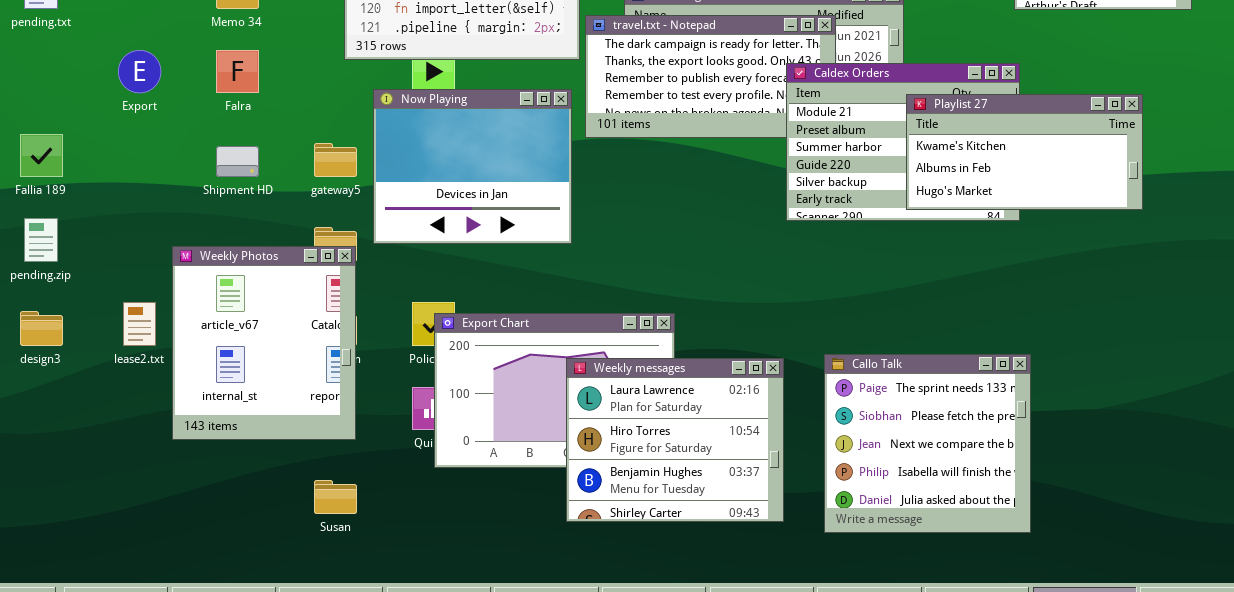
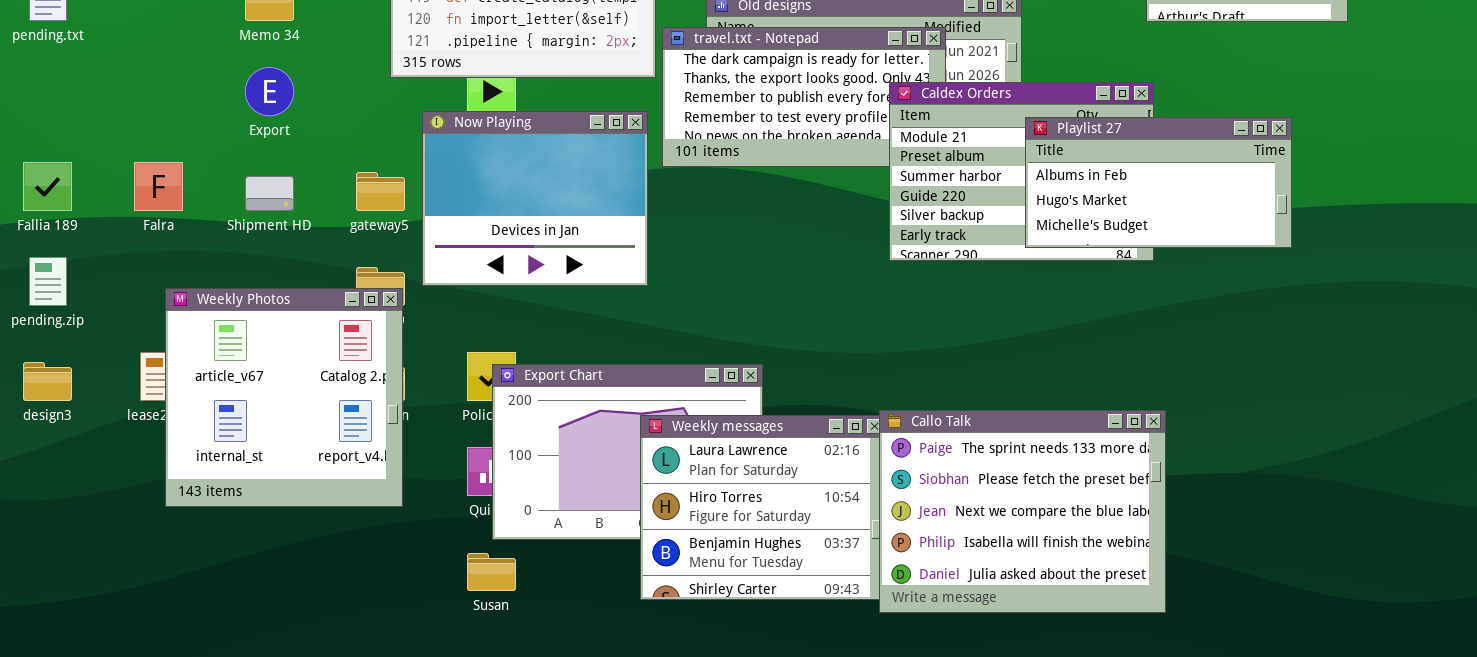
Export: [118,50,161,93] -> [245,67,294,116], moved
Falra: [216,50,259,93] -> [134,162,183,211], moved
Playlist 27: [906,94,1143,210] -> [1025,117,1292,248], scrolled down 1 row
Weekly Photos: [172,246,356,440] -> [165,288,403,507], resized
Callo Talk: [824,354,1031,533] -> [879,410,1166,613], resized
Susan: [314,480,357,514] -> [467,553,516,591], moved

